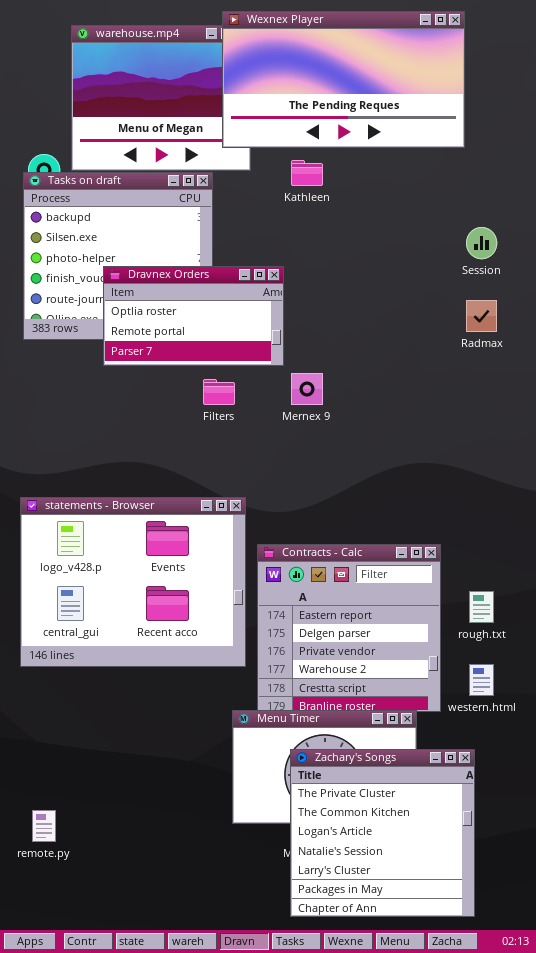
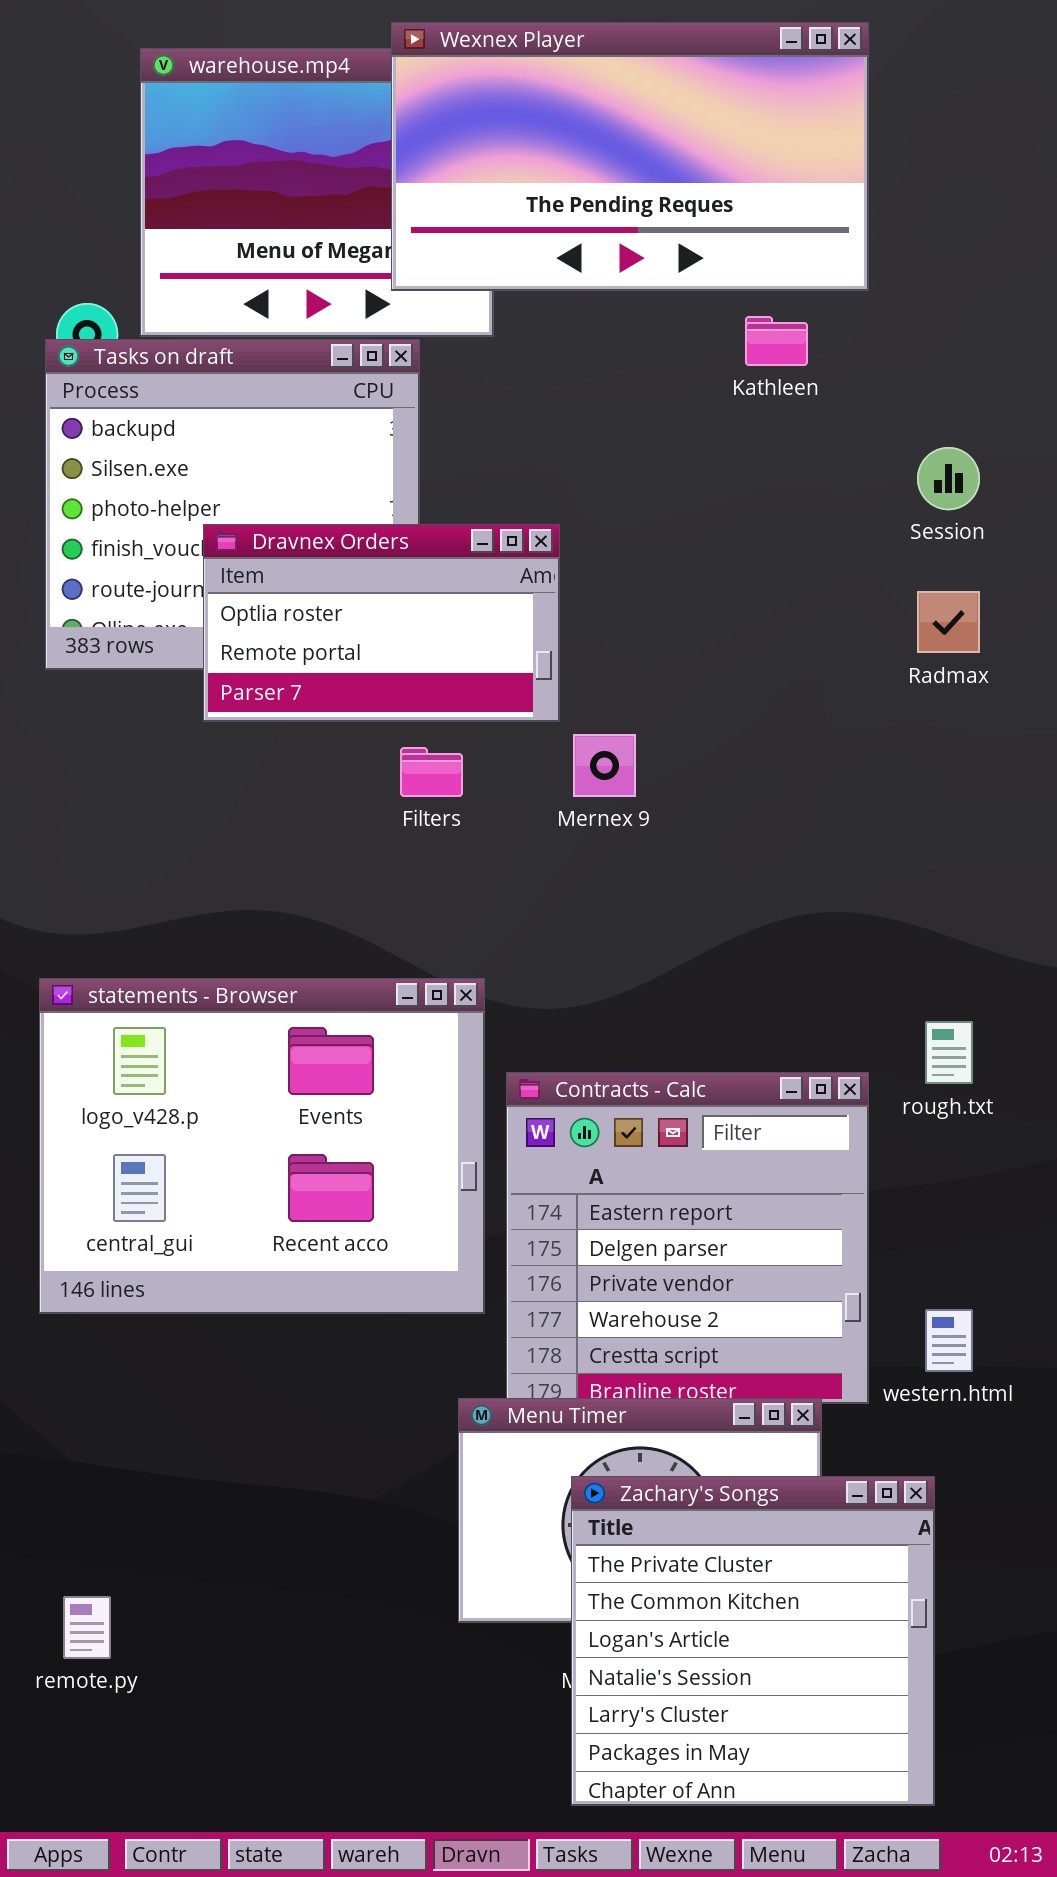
Wexnex Player: [222,11,465,148] -> [391,22,869,291], moved
Kathleen: [291,160,323,186] -> [745,316,808,366], moved
rough.txt: [469,591,494,623] -> [925,1021,973,1084], moved

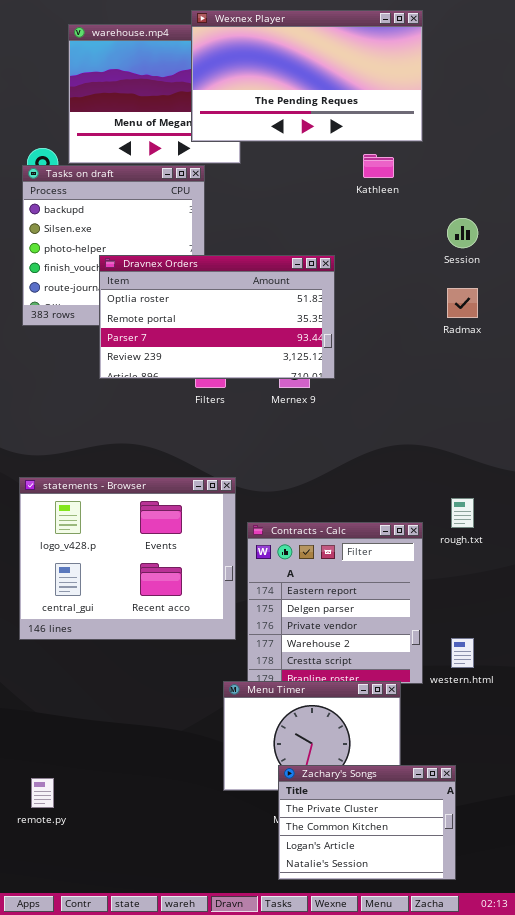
Dravnex Orders: [203,524,560,722] -> [99,255,335,379], resized
Zachary's Songs: [571,1476,935,1806] -> [278,765,456,880], resized

